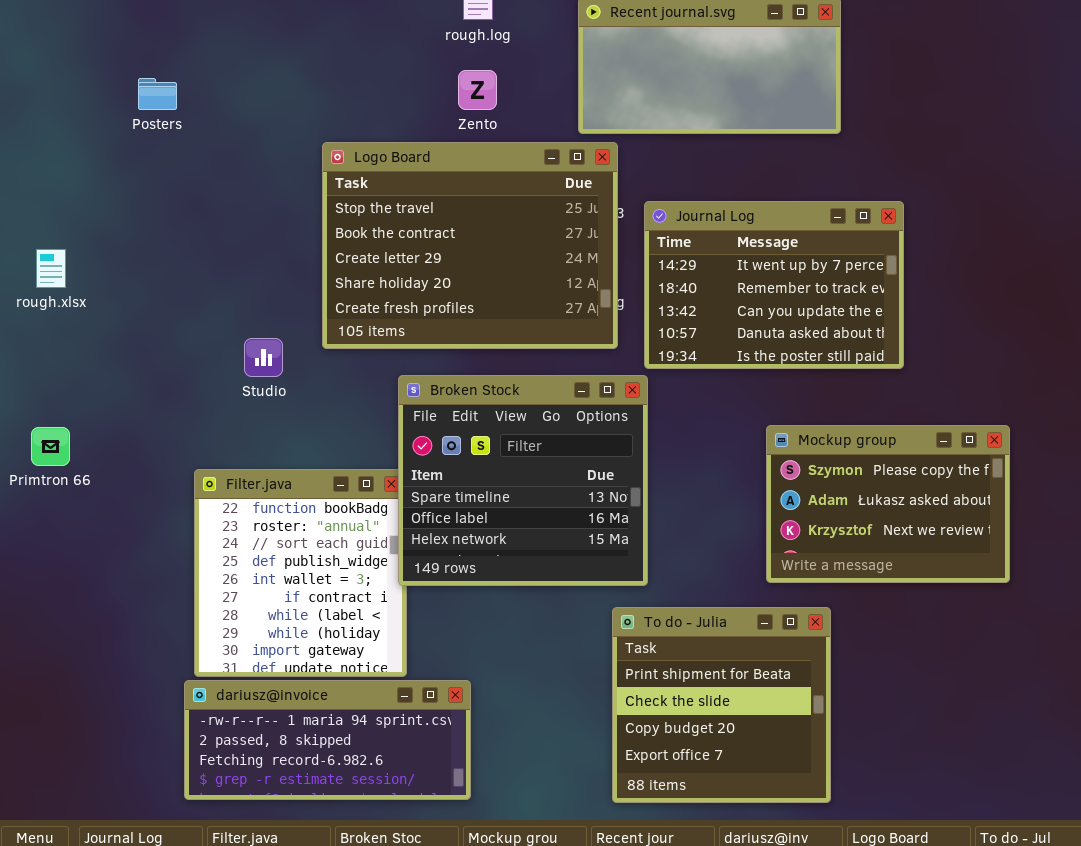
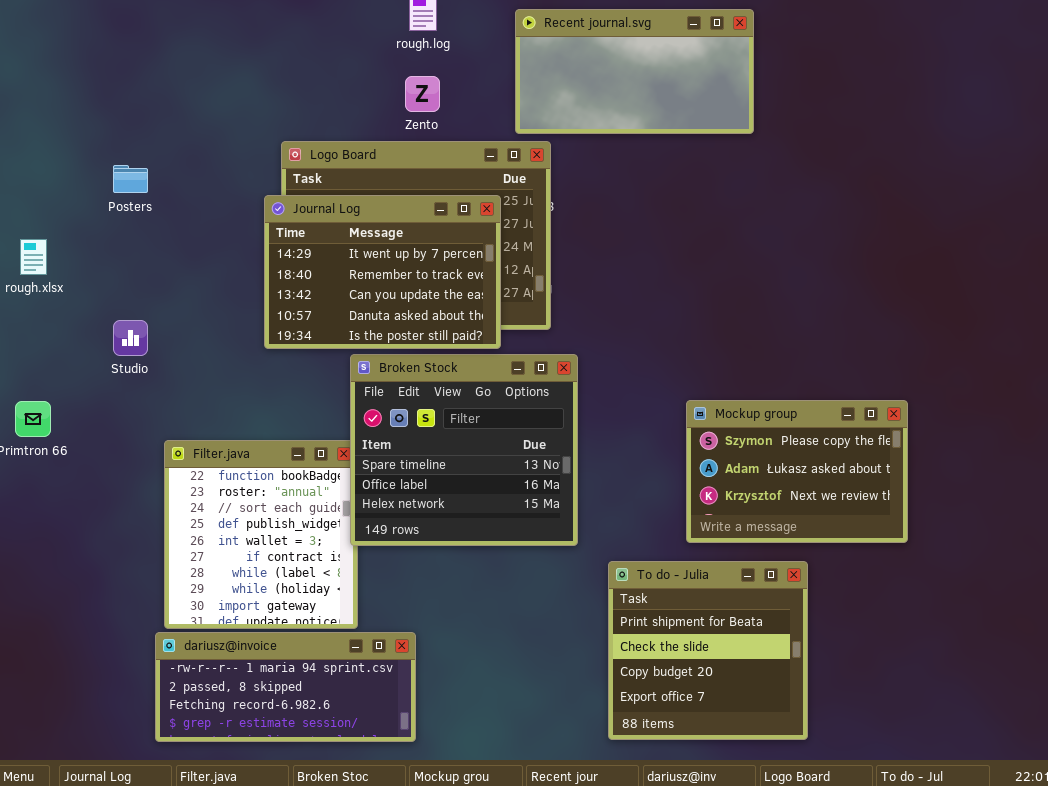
Posters: [138,78,177,110] -> [113,165,148,193], moved
Journal Log: [644,201,904,369] -> [264,195,501,349], moved
Studio: [244,338,283,377] -> [113,320,148,356], moved
To do - Julia: [612,607,831,803] -> [608,561,808,740], moved

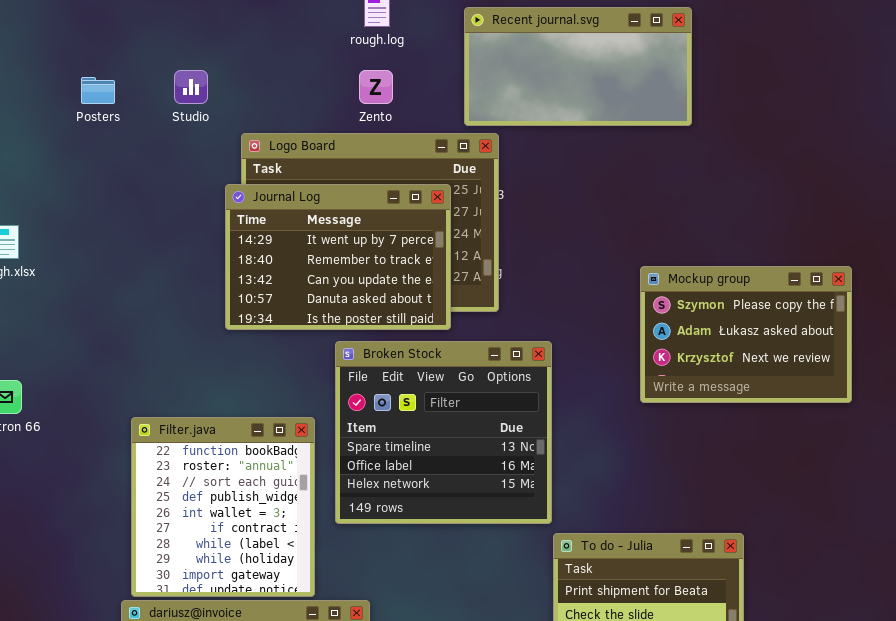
Posters: [113,165,148,193] -> [81,77,115,104], moved
Studio: [113,320,148,356] -> [174,70,208,104], moved
Broken Stock: [350,354,578,546] -> [335,341,552,524], moved
Mockup group: [686,400,908,543] -> [640,266,852,403], moved

